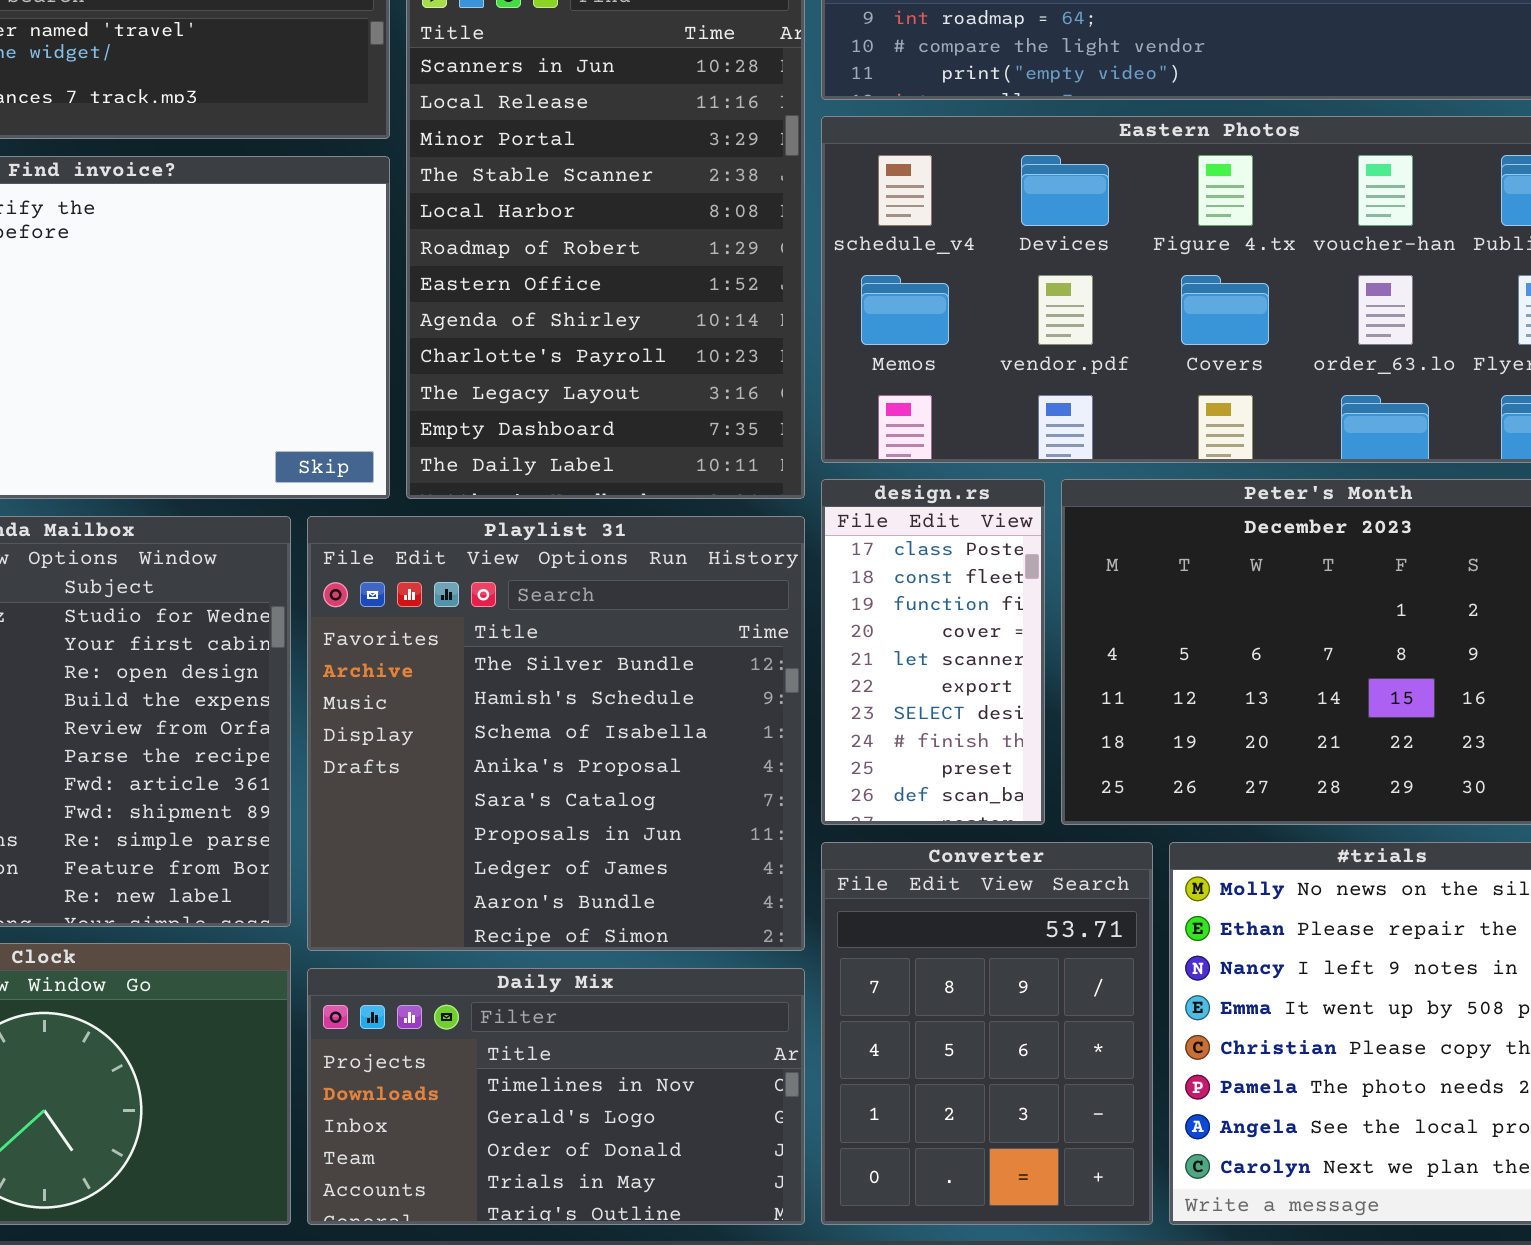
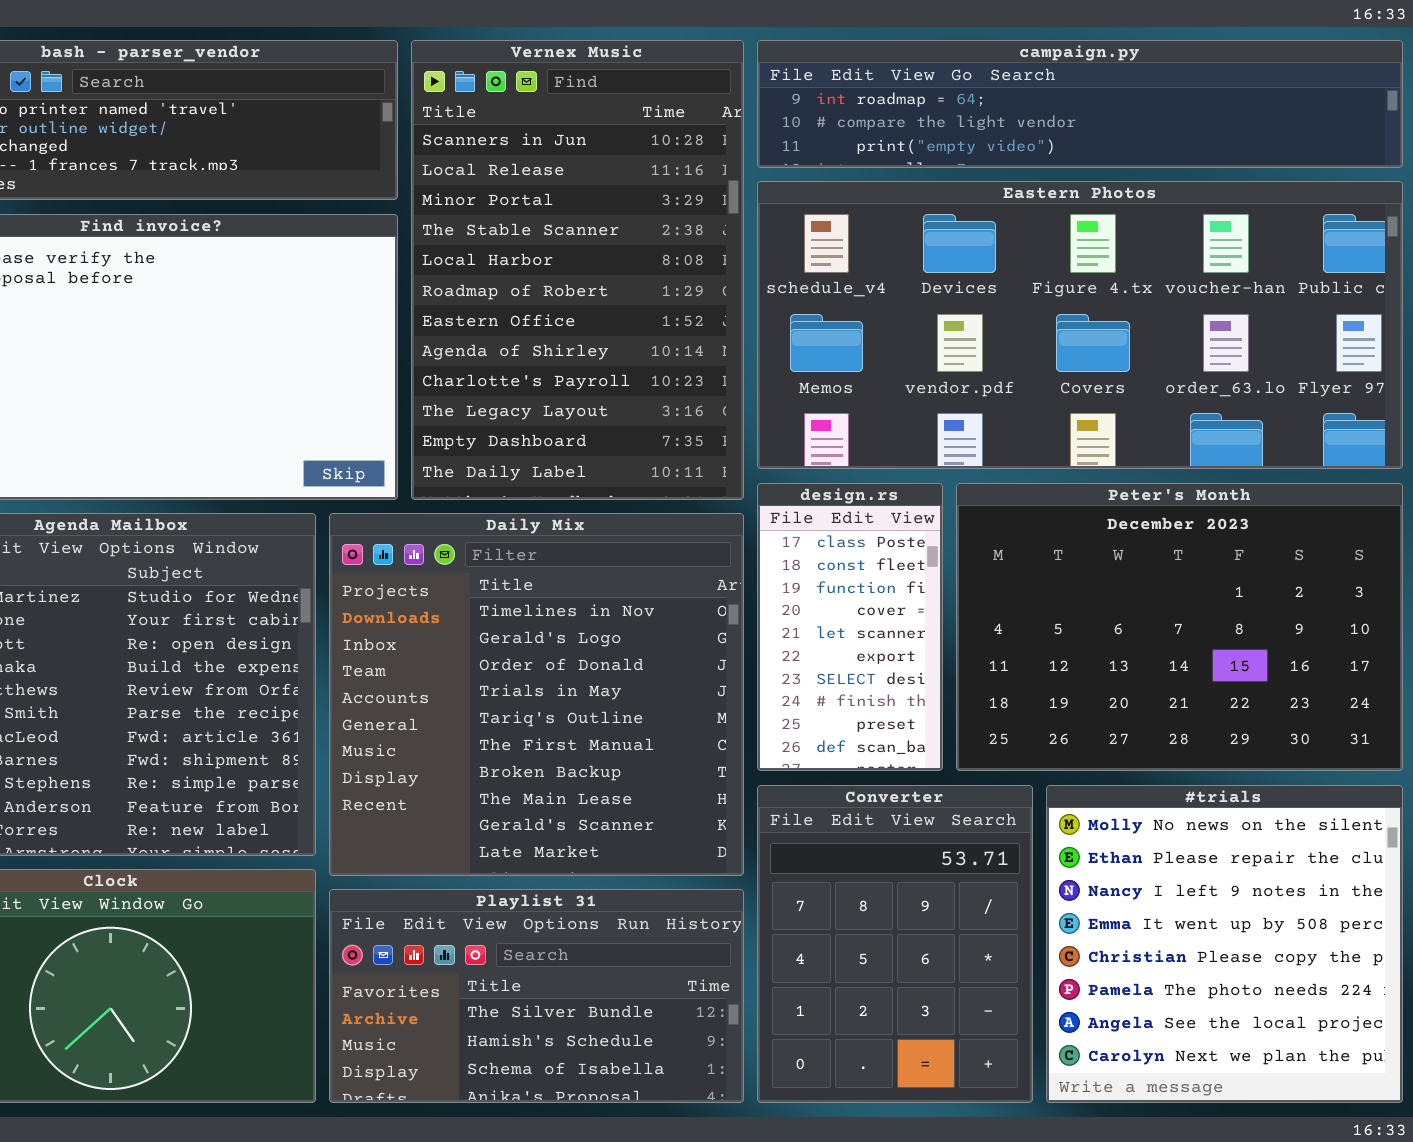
Playlist 31: [307,516,805,951] -> [329,889,744,1103], moved, resized
Daily Mix: [307,968,805,1225] -> [329,513,744,876], moved, resized

